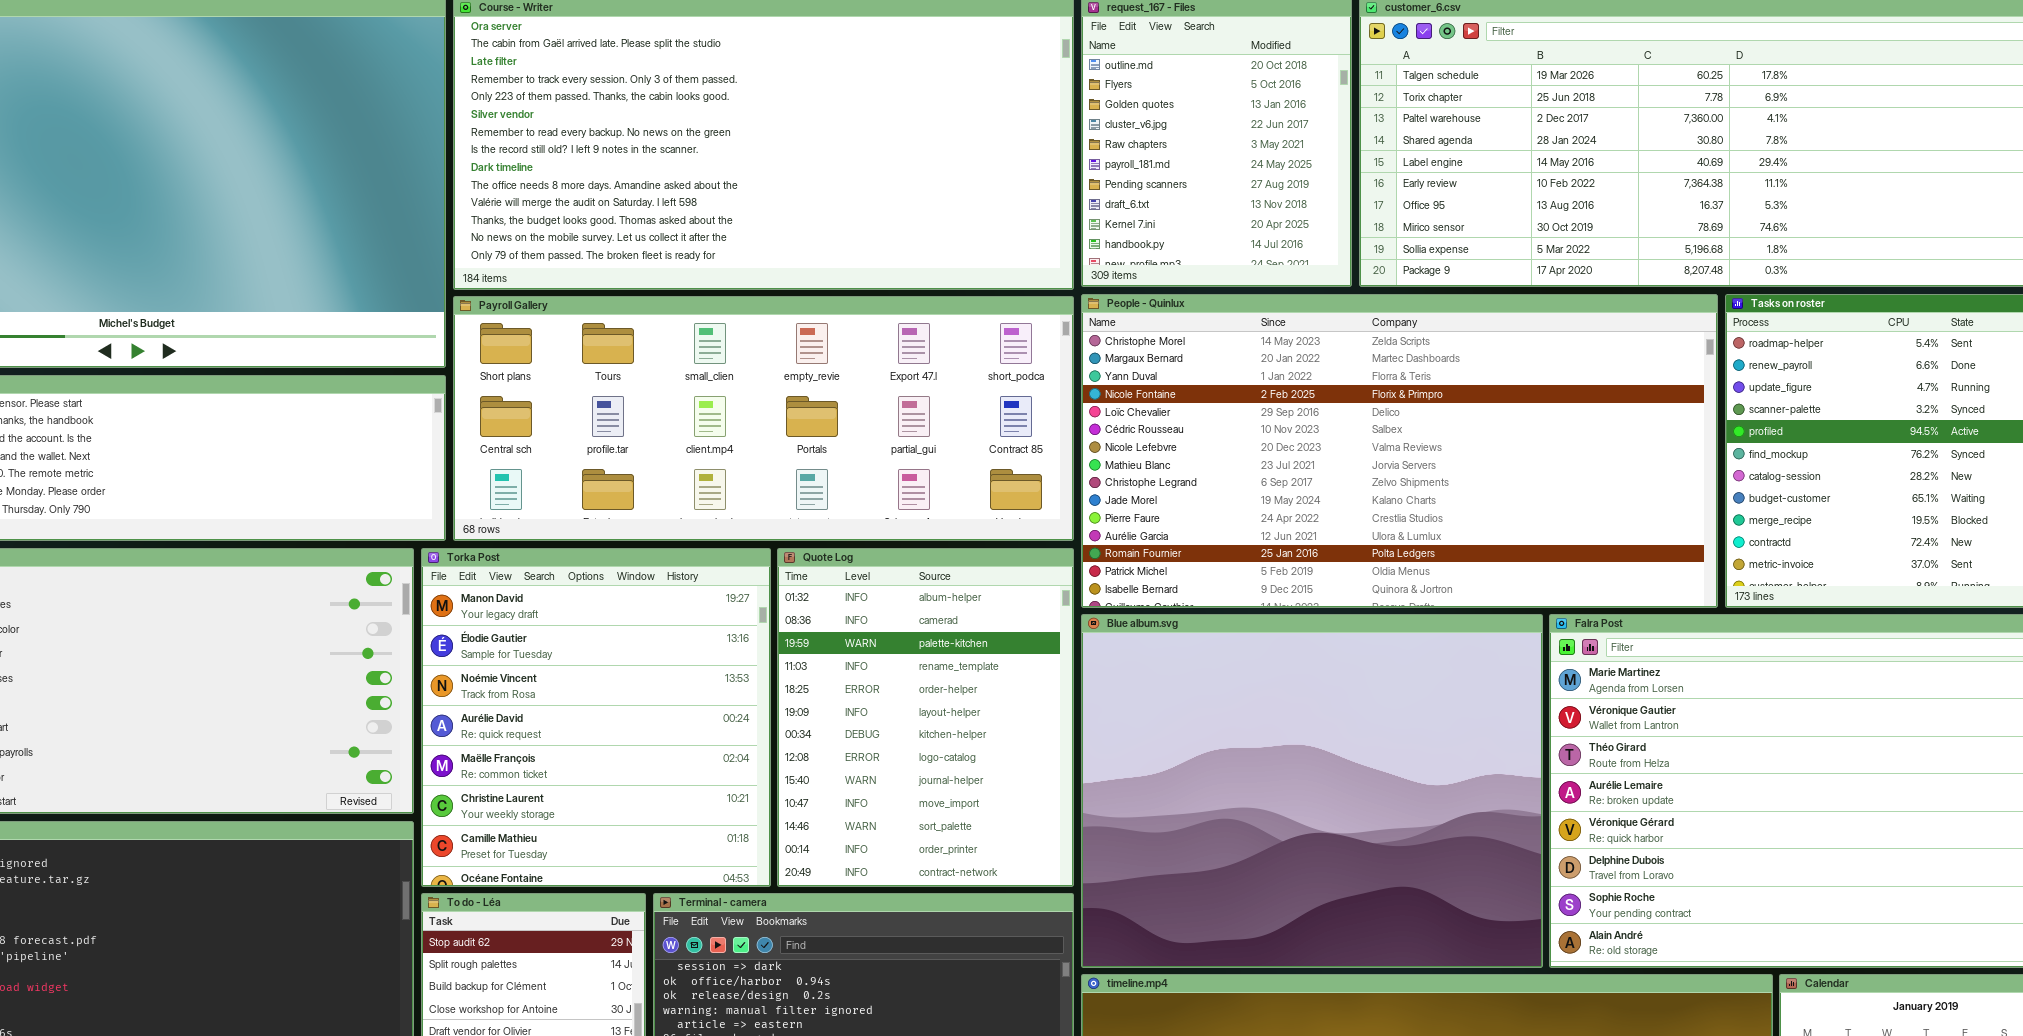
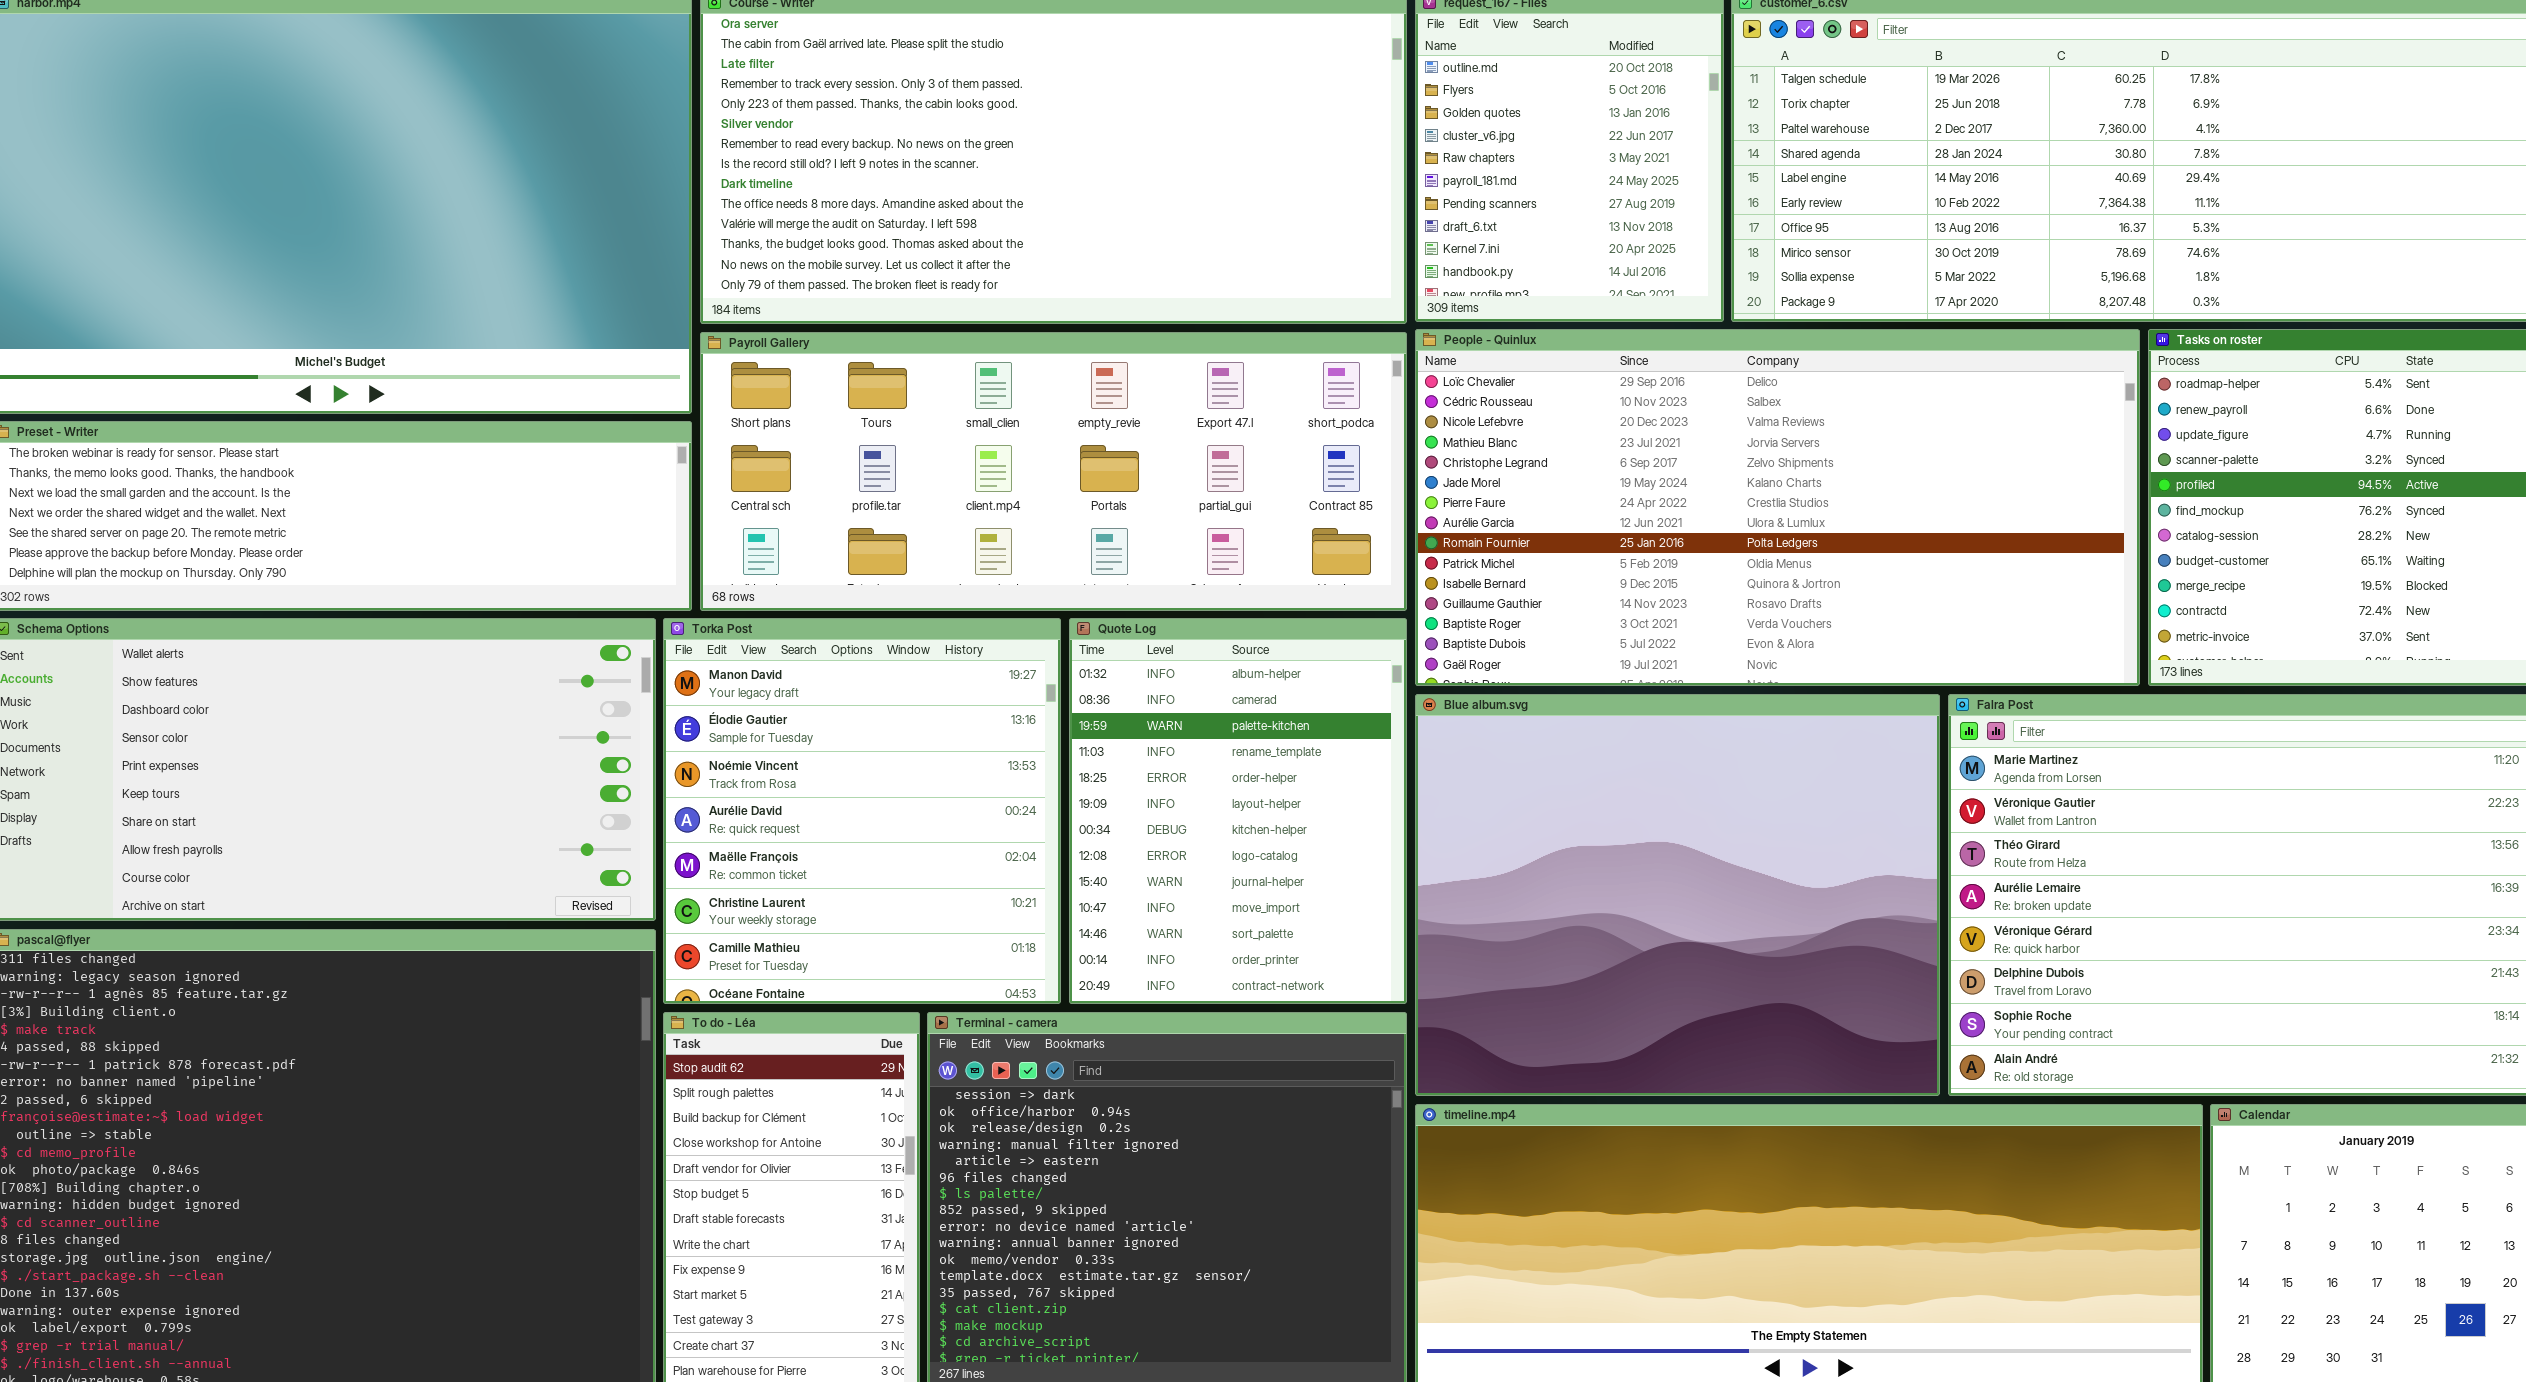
People - Quinlux: [1081,294,1718,608] -> [1415,329,2140,686], scrolled down 4 rows

